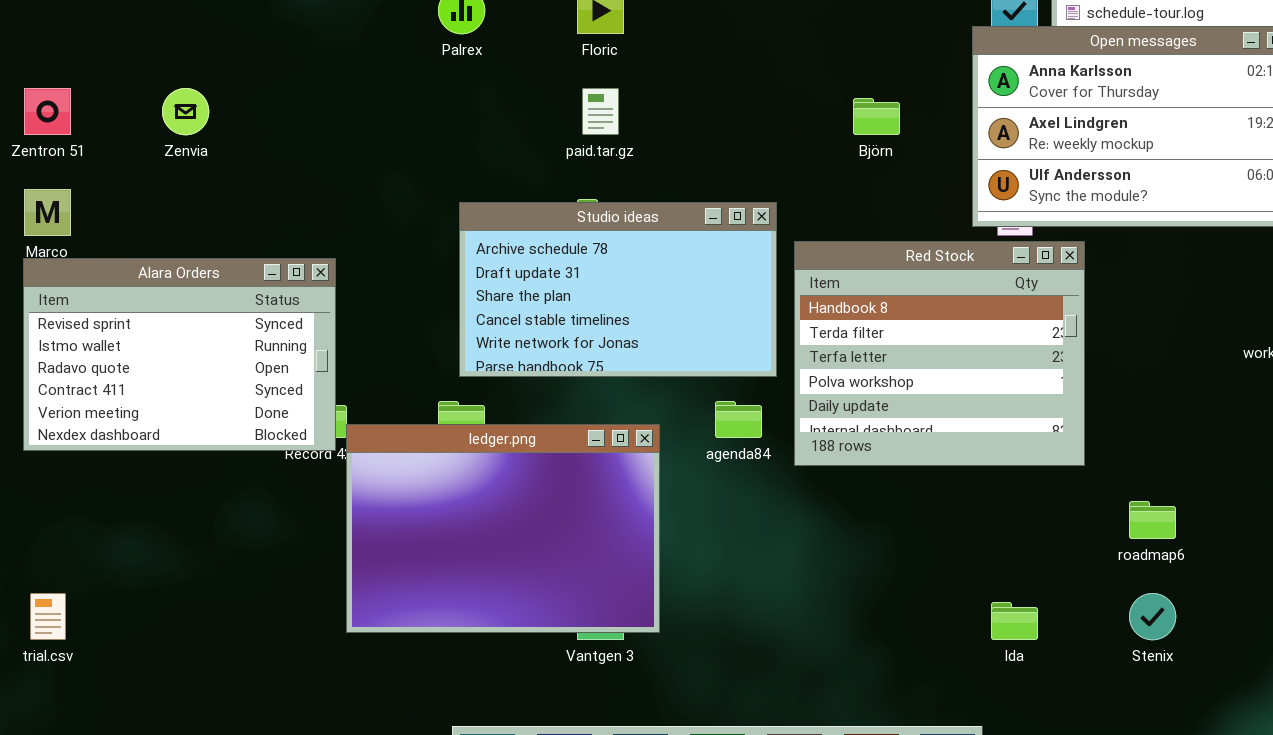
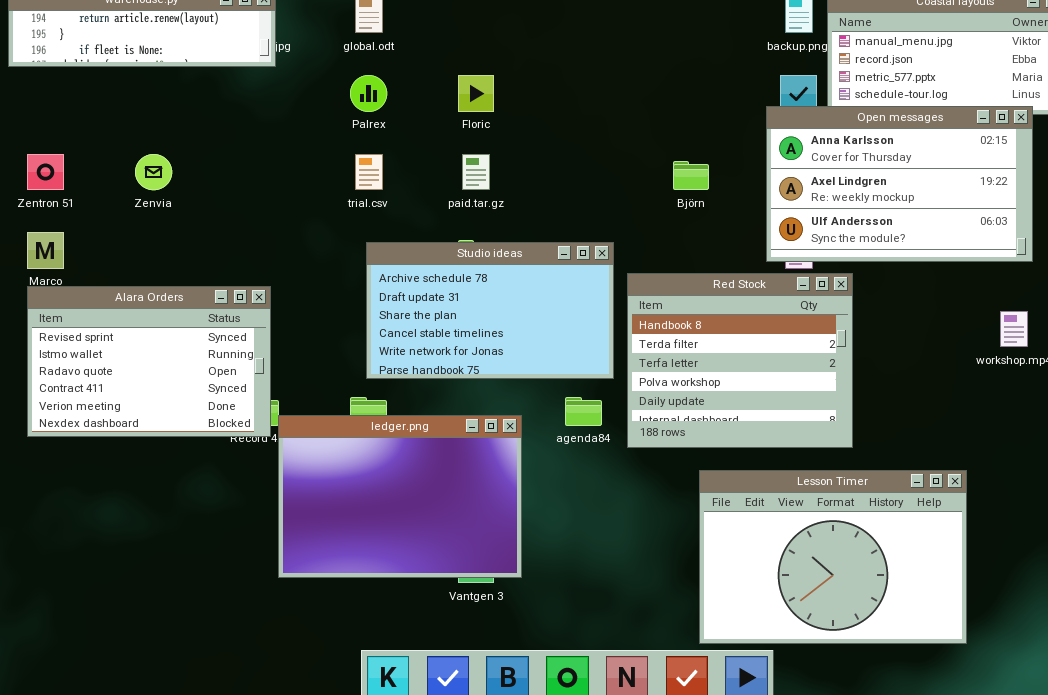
Lesson Timer: none -> [699,470,967,644], opened
trial.csv: [30,593,66,640] -> [355,154,383,190], moved

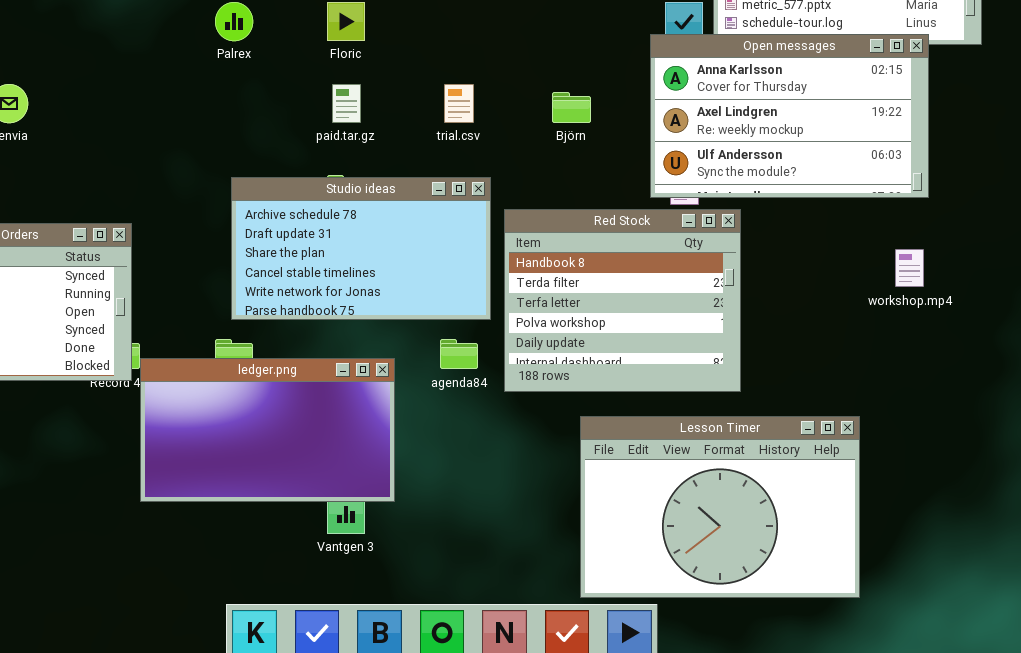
trial.csv: [355,154,383,190] -> [444,84,474,123], moved
ledger.png: [278,415,522,578] -> [140,358,395,502], resized

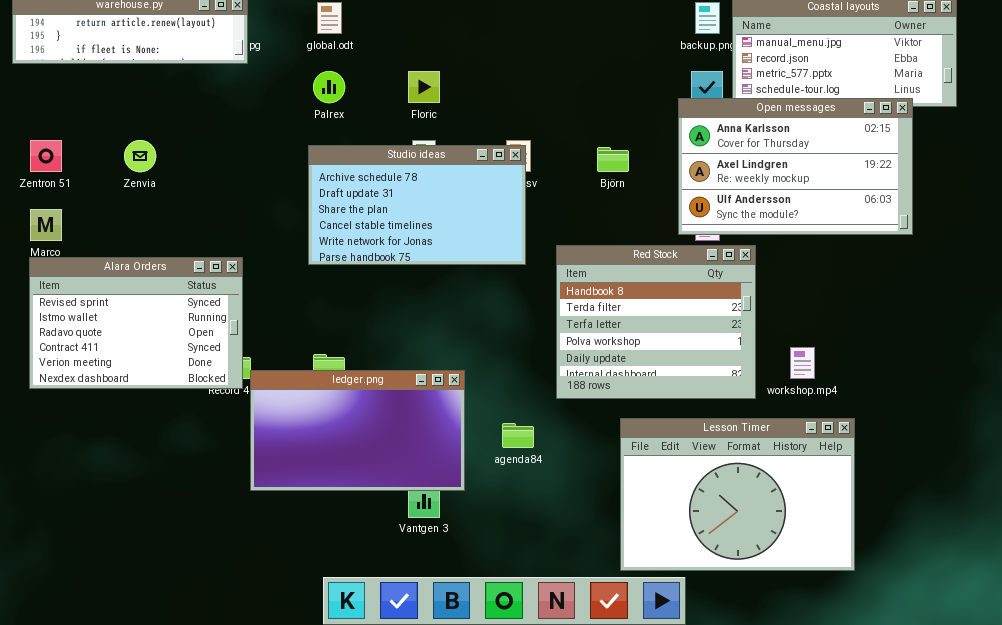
Studio ideas: [231,177,491,320] -> [308,145,526,265], moved
workshop.mp4: [895,249,924,287] -> [790,347,815,379], moved
agenda84: [440,339,478,369] -> [502,423,534,448], moved

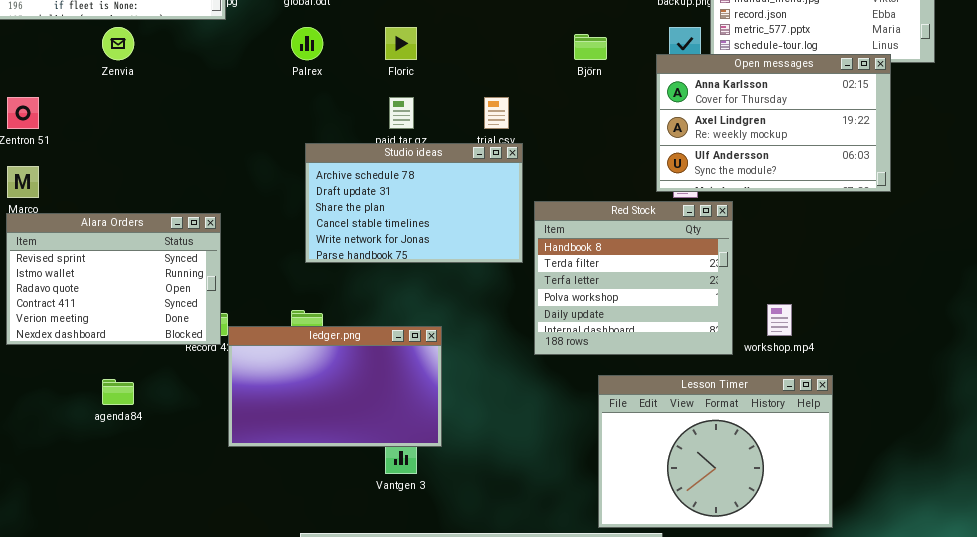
Zenvia: [124,140,156,172] -> [102,27,134,60], moved
Studio ideas: [308,145,526,265] -> [305,143,523,263], moved
Björn: [597,147,629,172] -> [574,34,607,60], moved
agenda84: [502,423,534,448] -> [102,379,134,405], moved

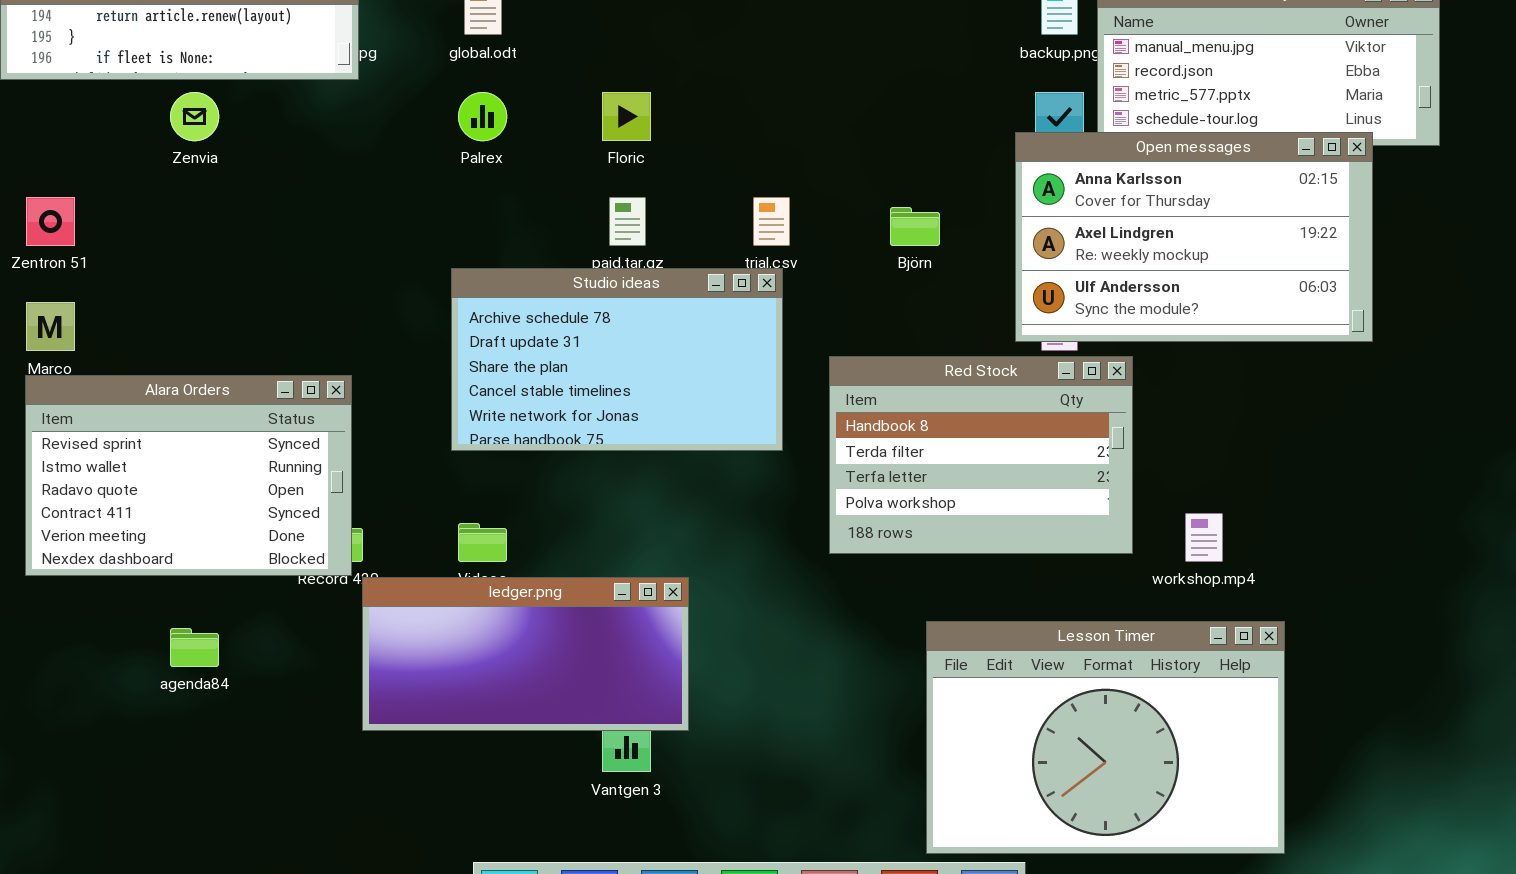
Björn: [574,34,607,60] -> [890,207,940,246], moved
Studio ideas: [305,143,523,263] -> [451,268,783,451], moved
Red Stock: [534,201,733,355] -> [829,356,1133,554], resized
ledger.png: [228,326,442,447] -> [362,577,689,731], resized

